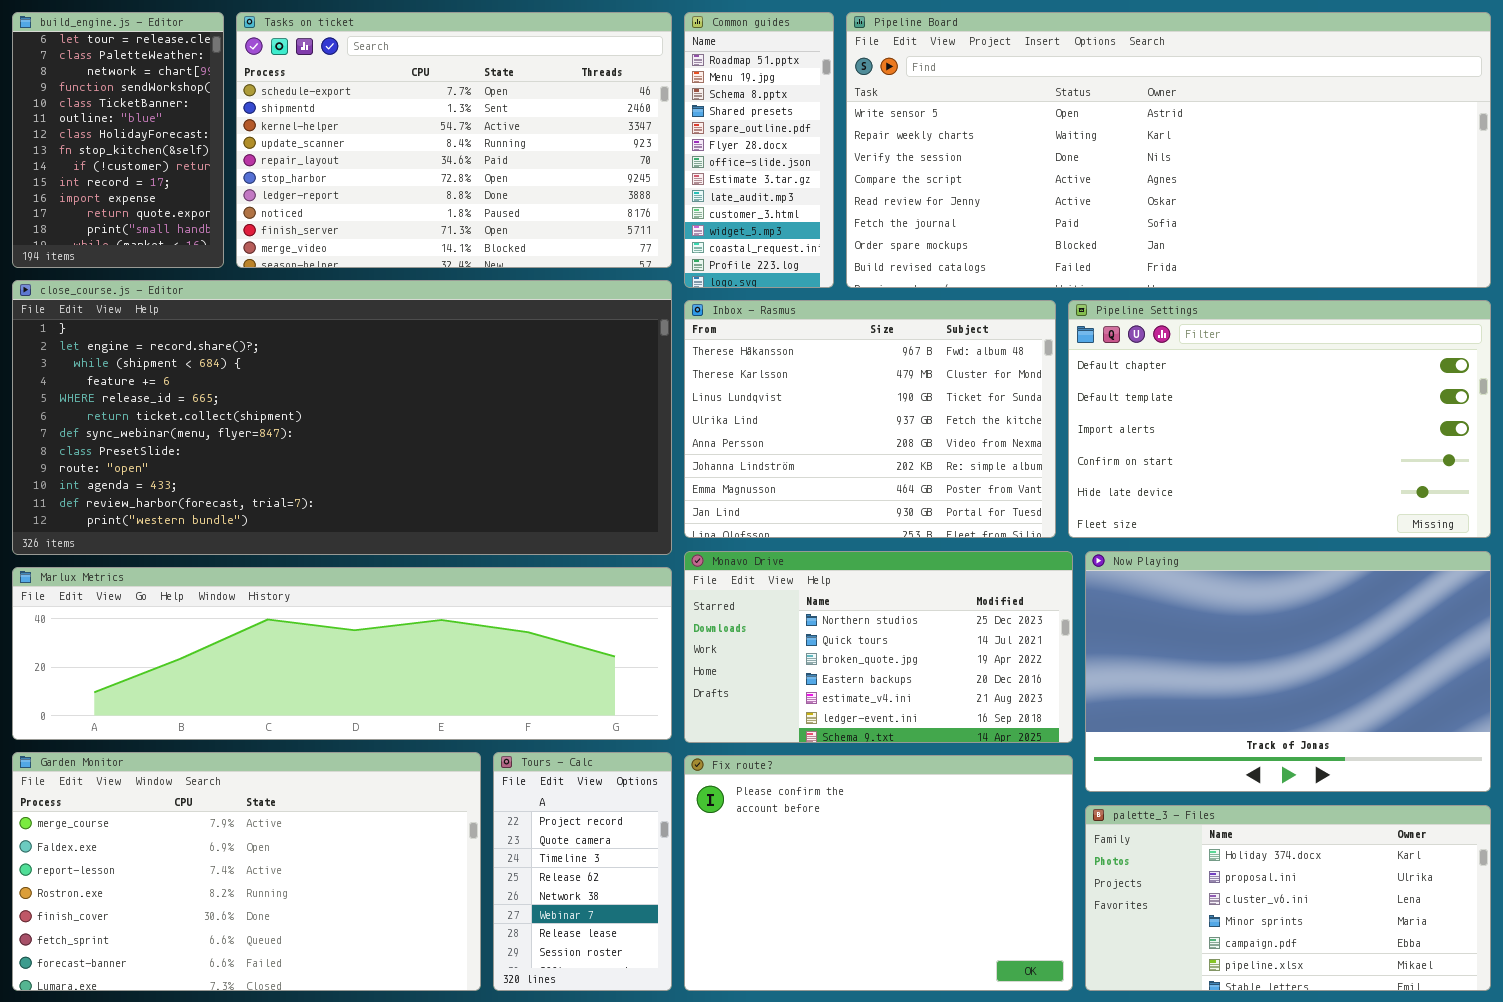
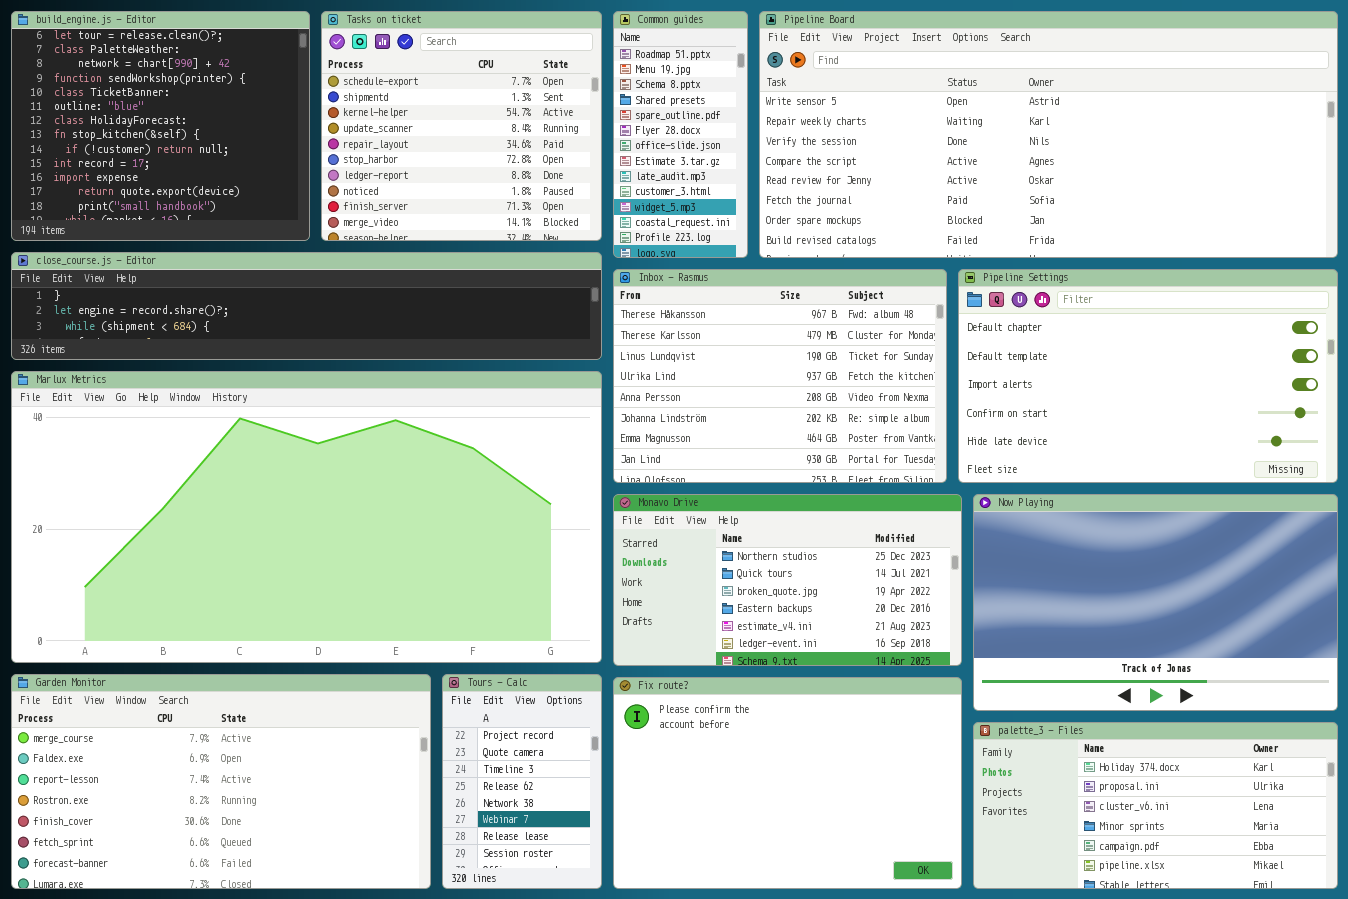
build_engine.js - Editor: [12,12,224,268] -> [11,11,310,241], resized
Tasks on ticket: [236,12,672,268] -> [321,11,602,241], resized
close_course.js - Editor: [12,280,672,555] -> [11,252,602,360], resized
Marlux Metrics: [12,567,672,740] -> [11,371,602,663], resized

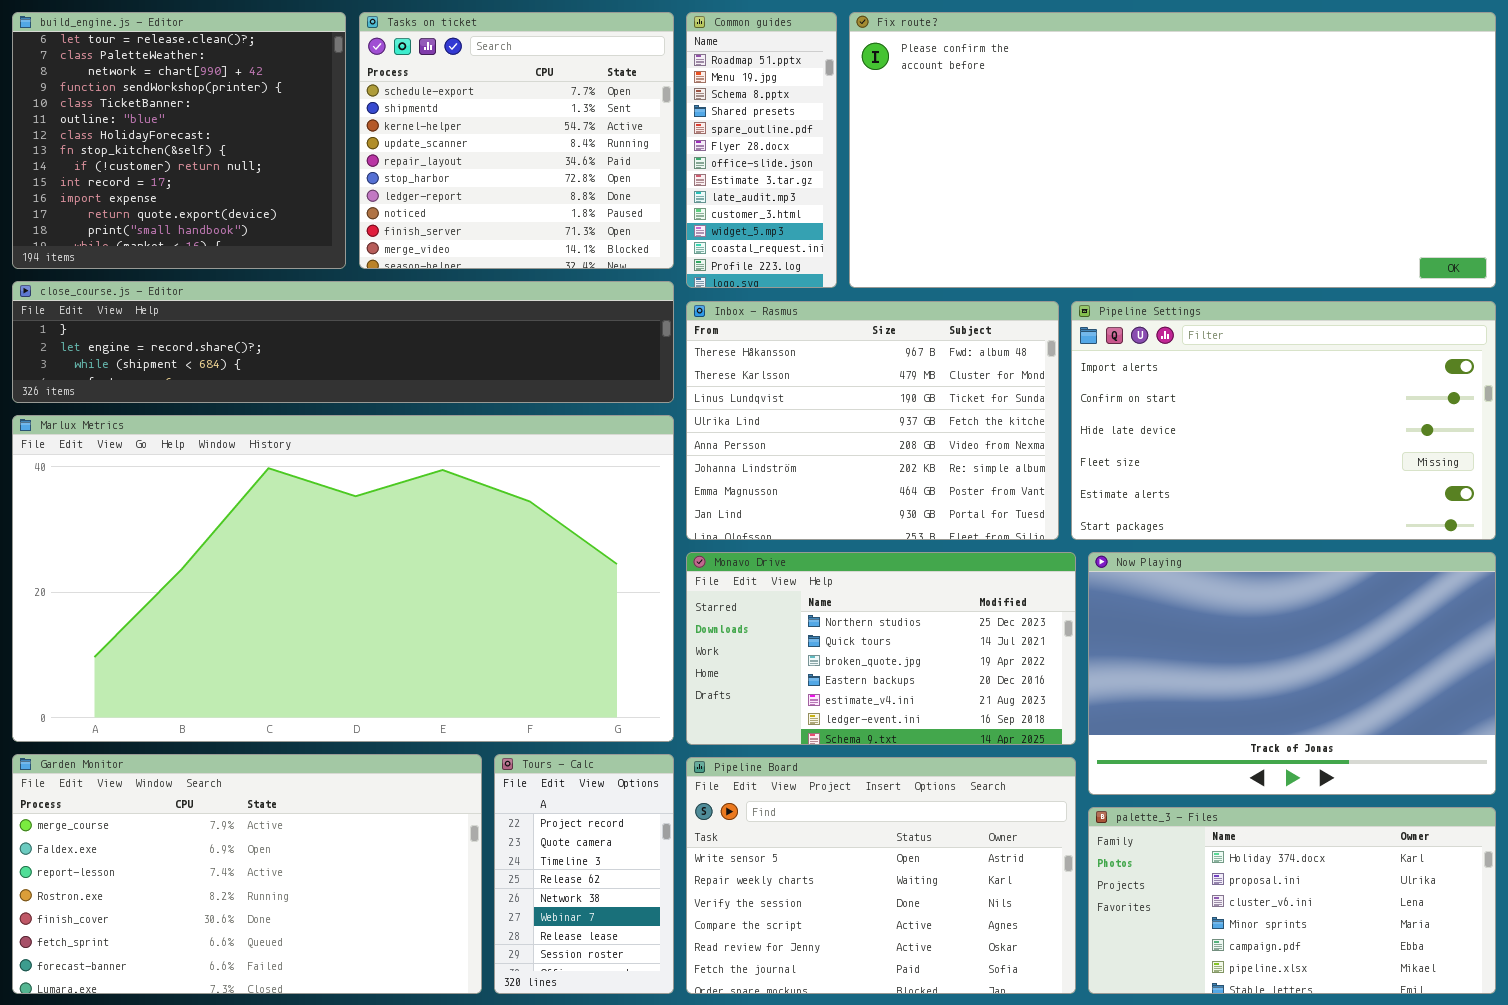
Pipeline Board: [759,11,1338,258] -> [686,757,1076,994], moved, resized
Pipeline Settings: [958,269,1338,483] -> [1071,301,1496,540], scrolled down 2 rows
Fix route?: [613,677,962,889] -> [849,12,1496,288], moved, resized

